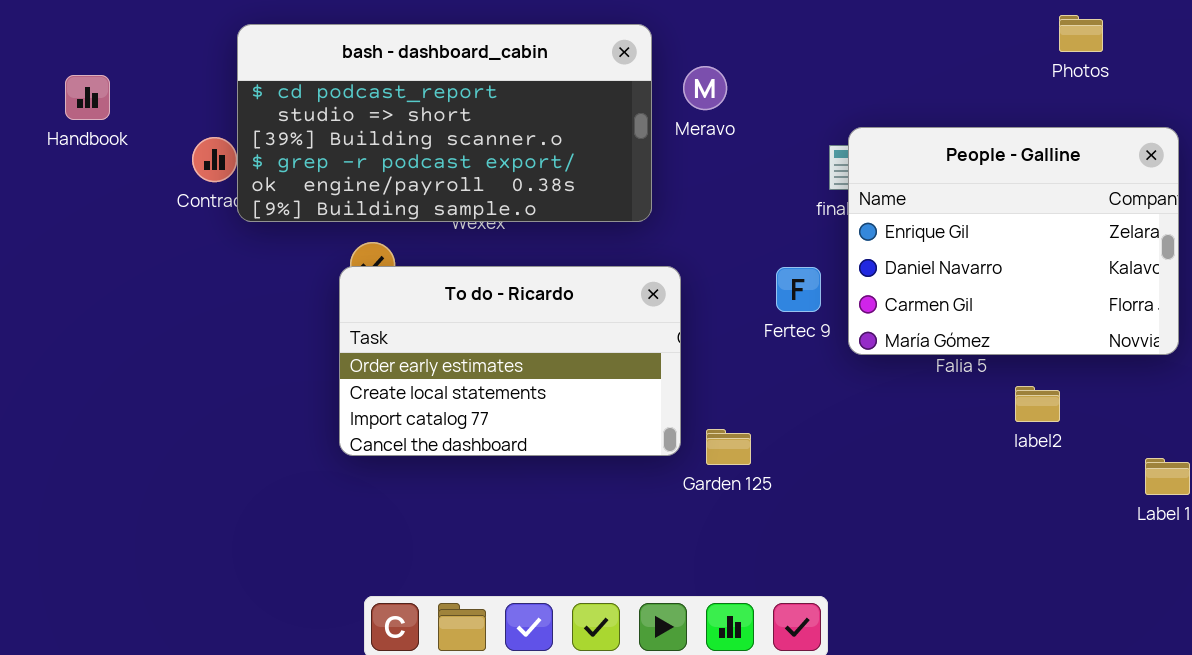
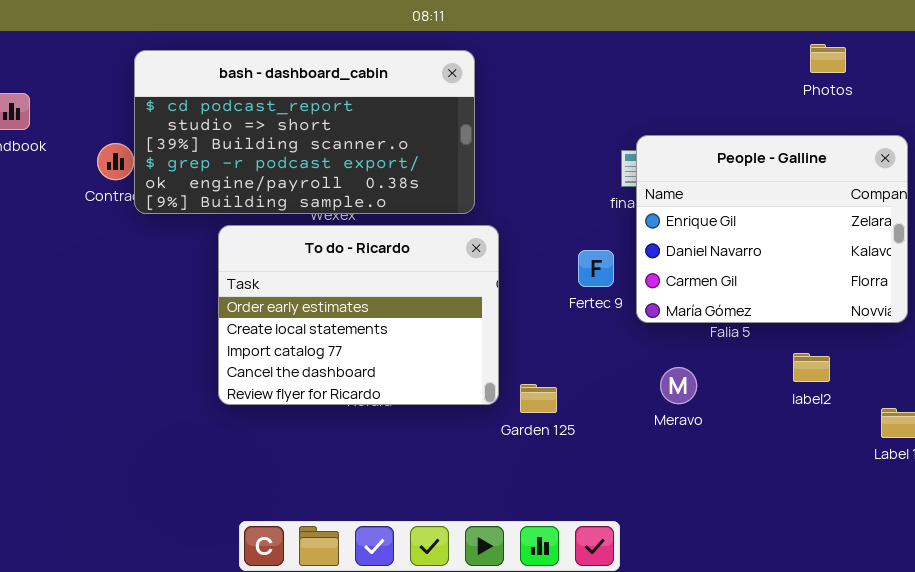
Meravo: [683,66,727,110] -> [660,367,697,404], moved
To do - Ricardo: [339,266,681,456] -> [218,225,499,405], resized
label2: [1015,386,1060,422] -> [793,353,830,382], moved

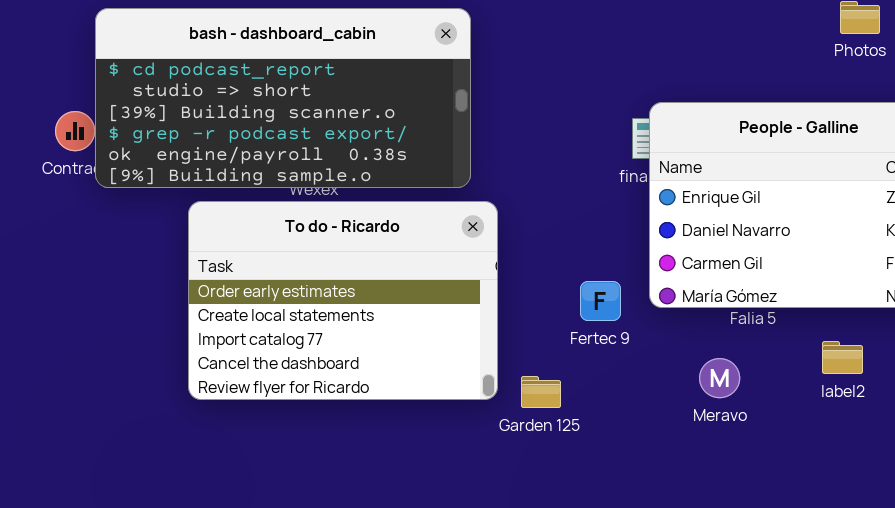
Fertec 9: [578,250,614,287] -> [580,281,621,321], moved
Meravo: [660,367,697,404] -> [699,358,740,398], moved

